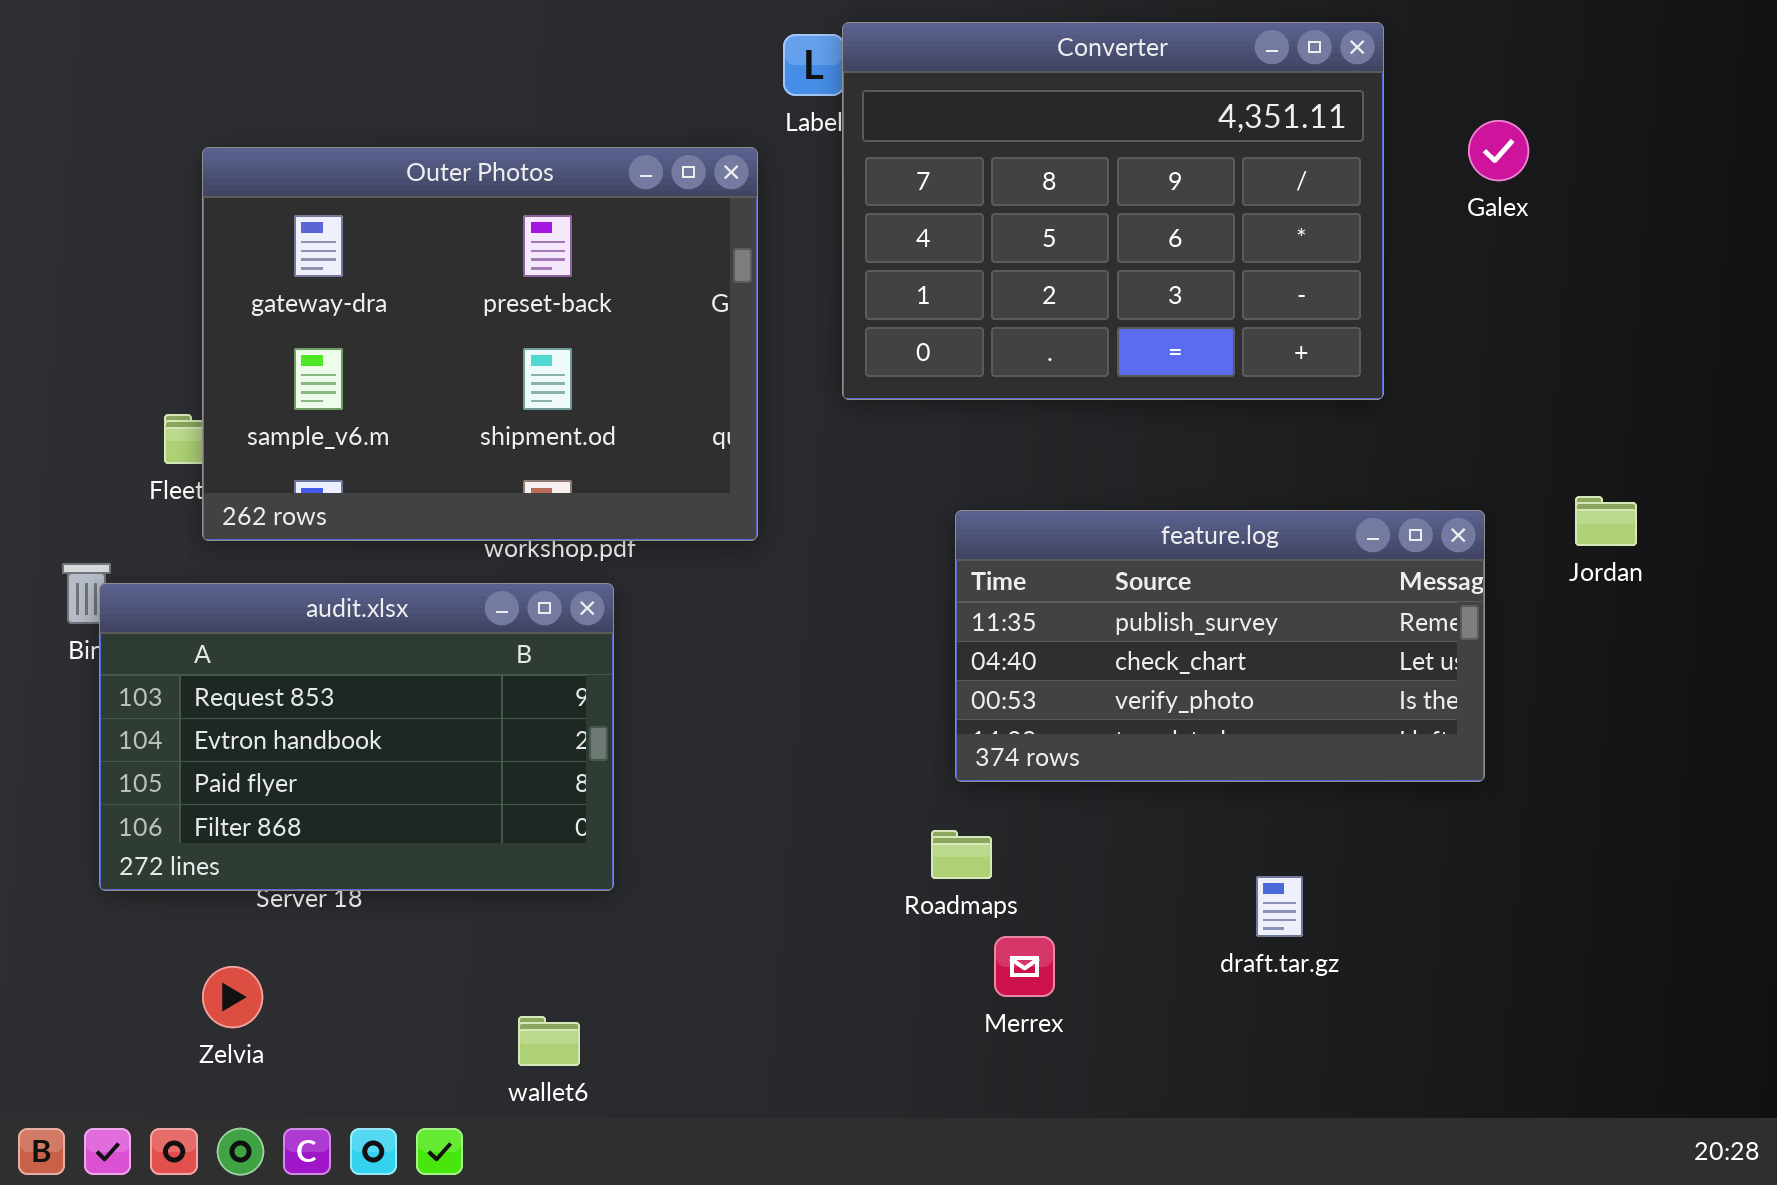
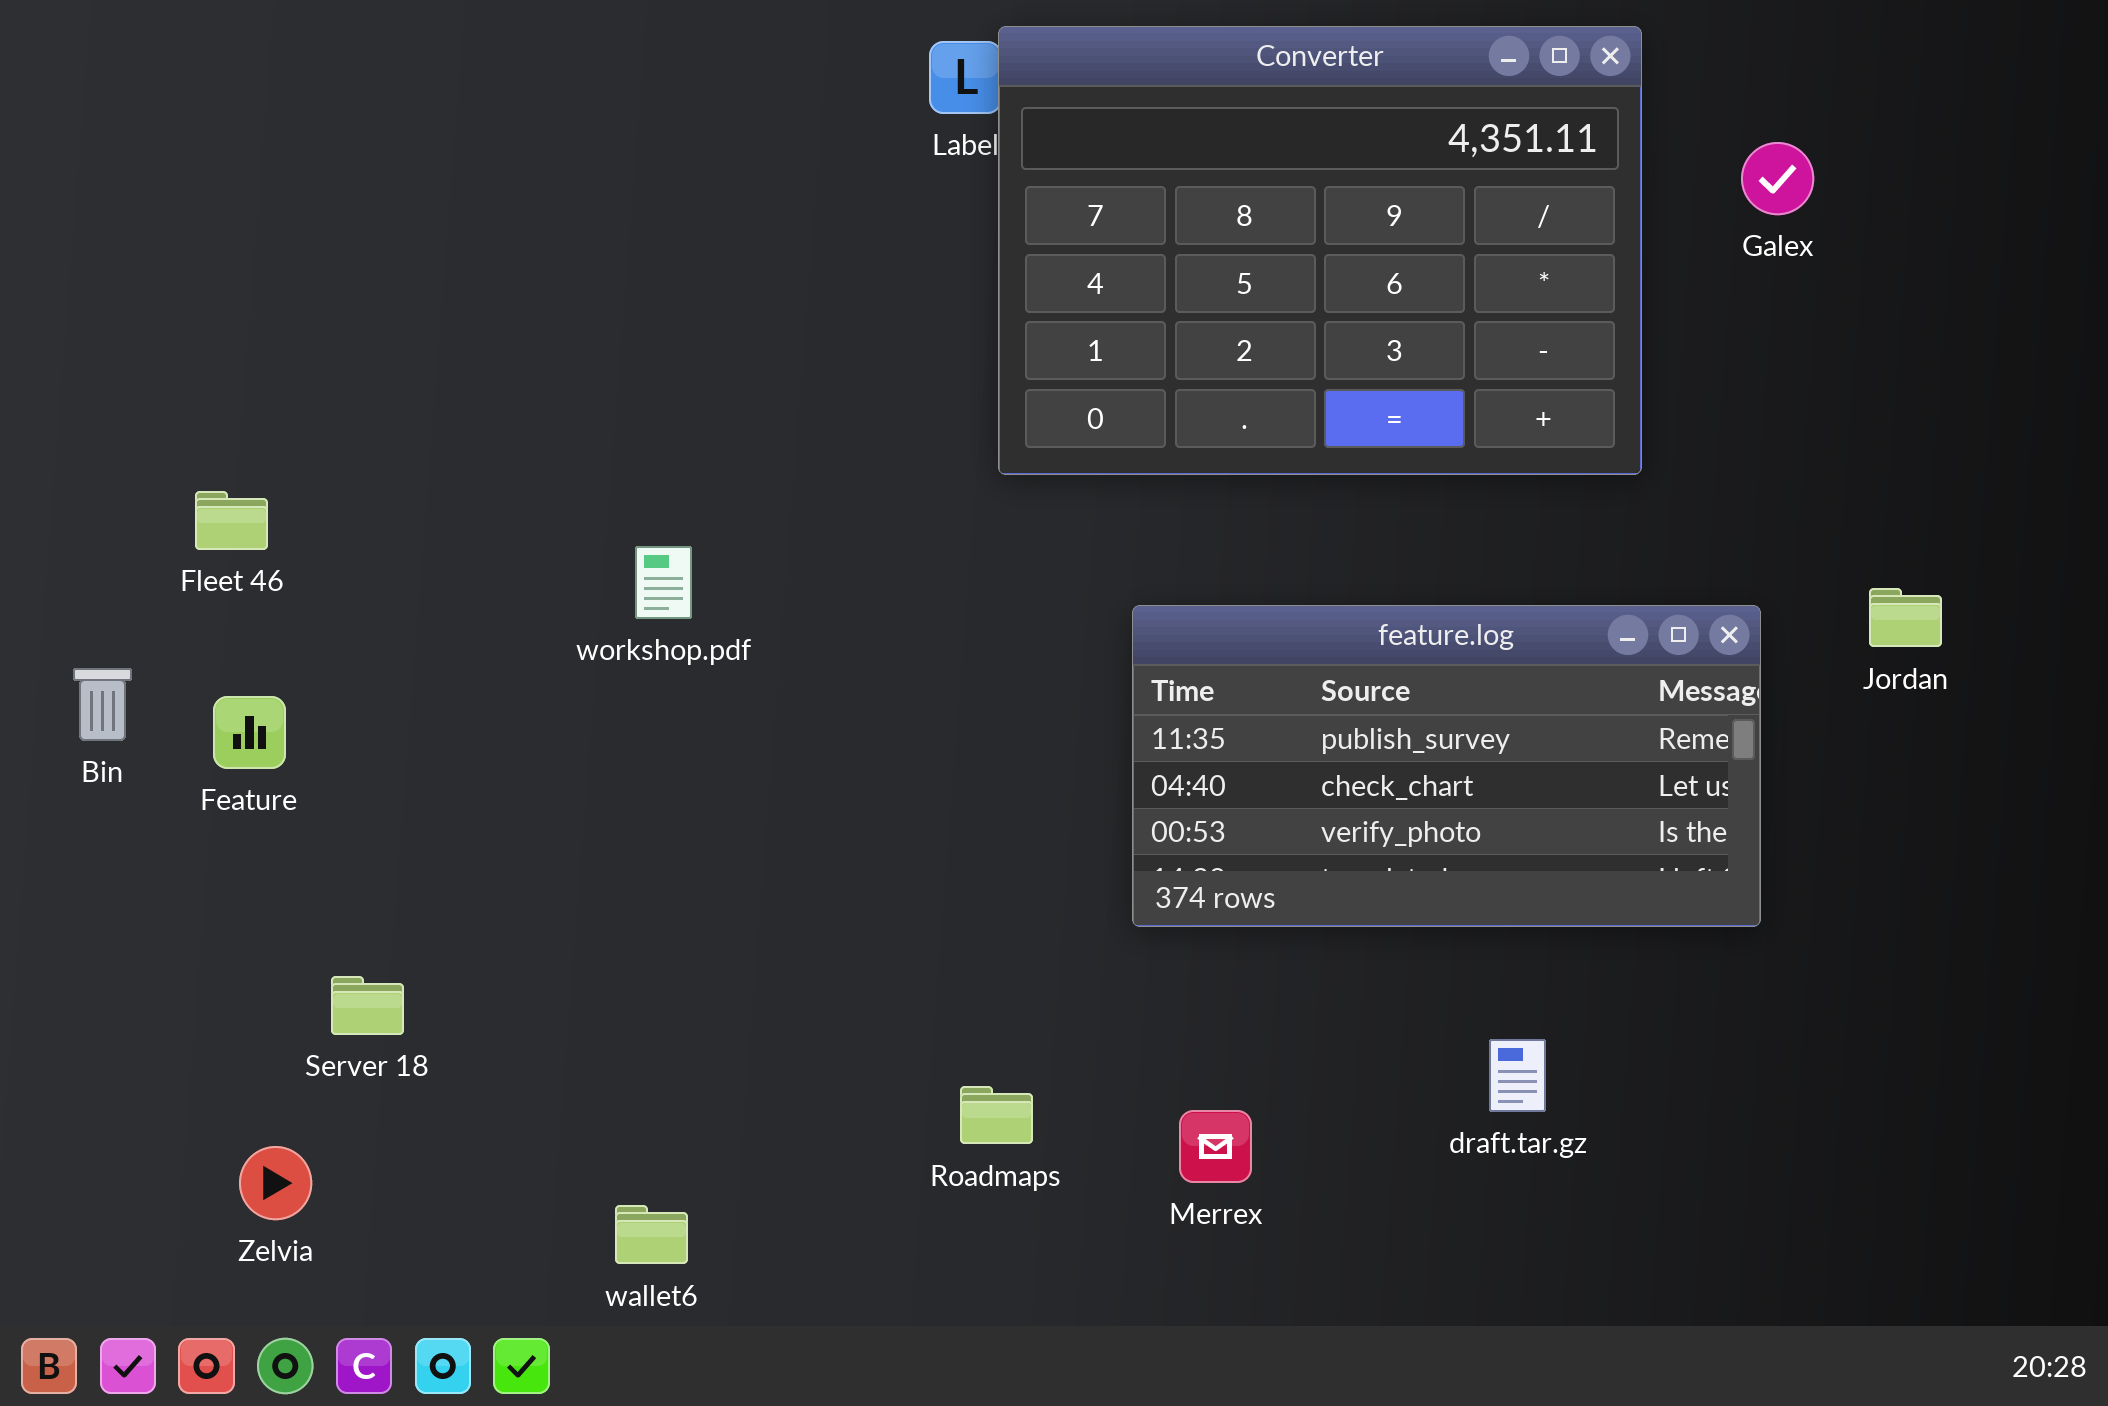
Outer Photos: [202,147,758,541] -> none, closed
audit.xlsx: [99,583,614,891] -> none, closed
Roadmaps: [931,830,992,879] -> [960,1086,1033,1144], moved

